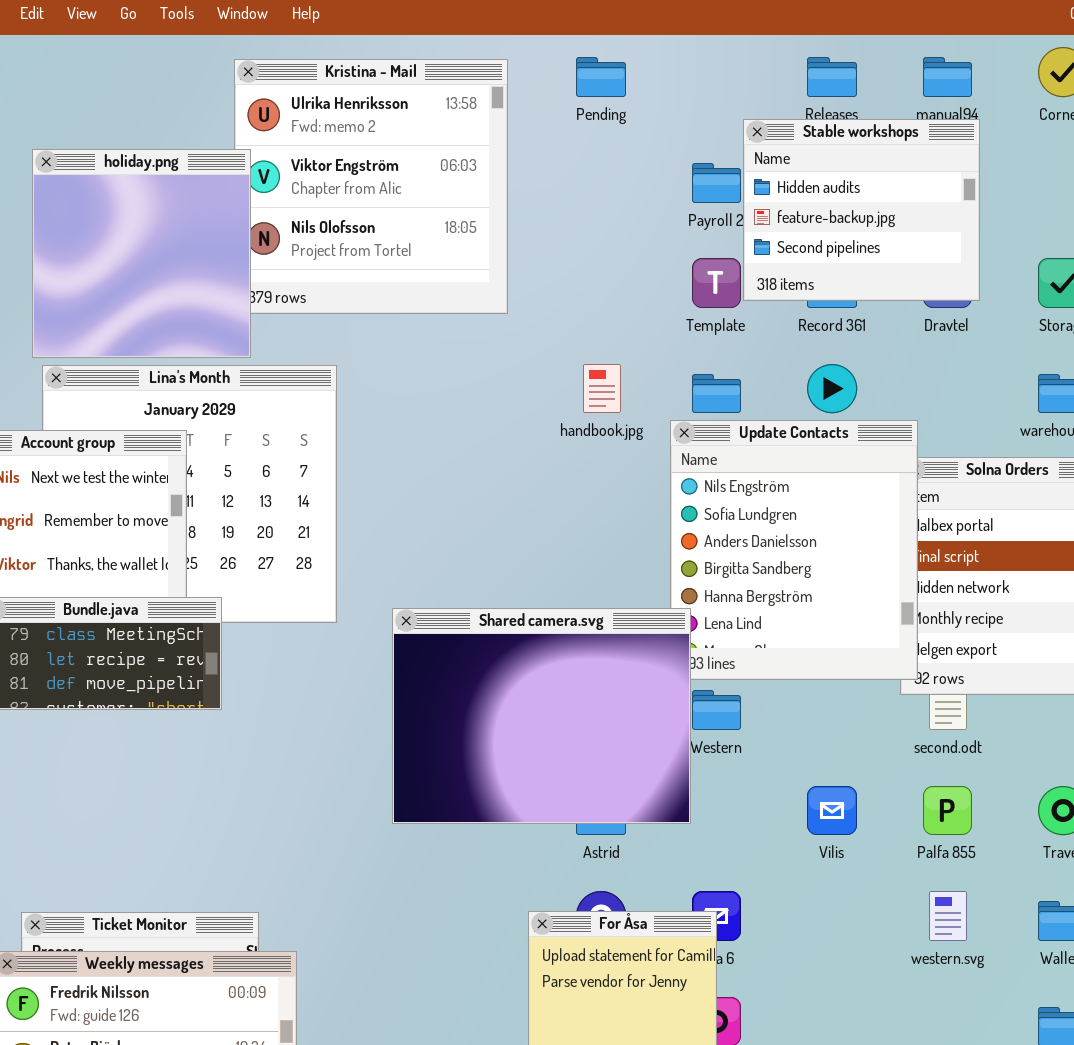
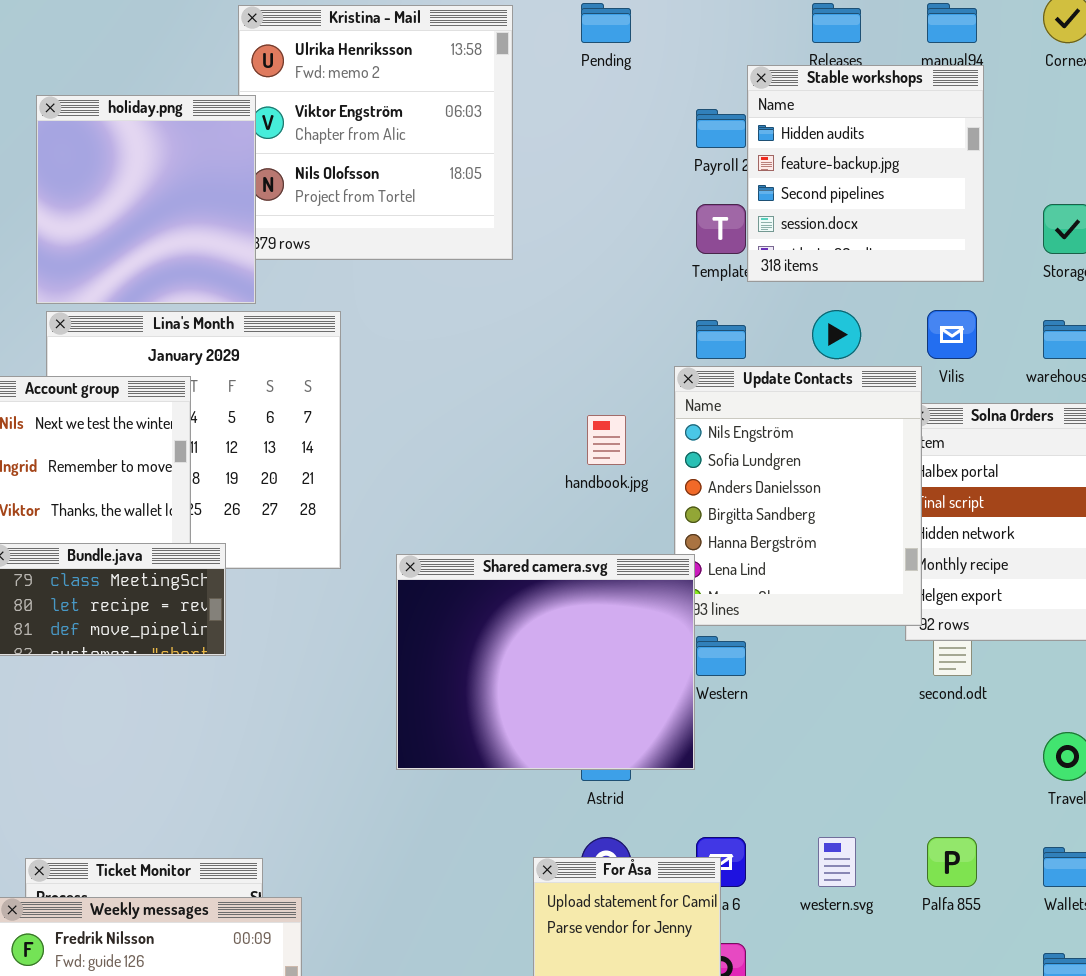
Stable workshops: [743,119,980,301] -> [747,65,984,282], resized
handbook.jpg: [583,364,621,413] -> [587,415,626,465], moved
Vilis: [807,786,857,835] -> [927,310,977,359], moved
Palfa 855: [923,786,972,835] -> [927,837,977,887], moved
western.svg: [929,891,967,941] -> [818,837,856,887], moved

